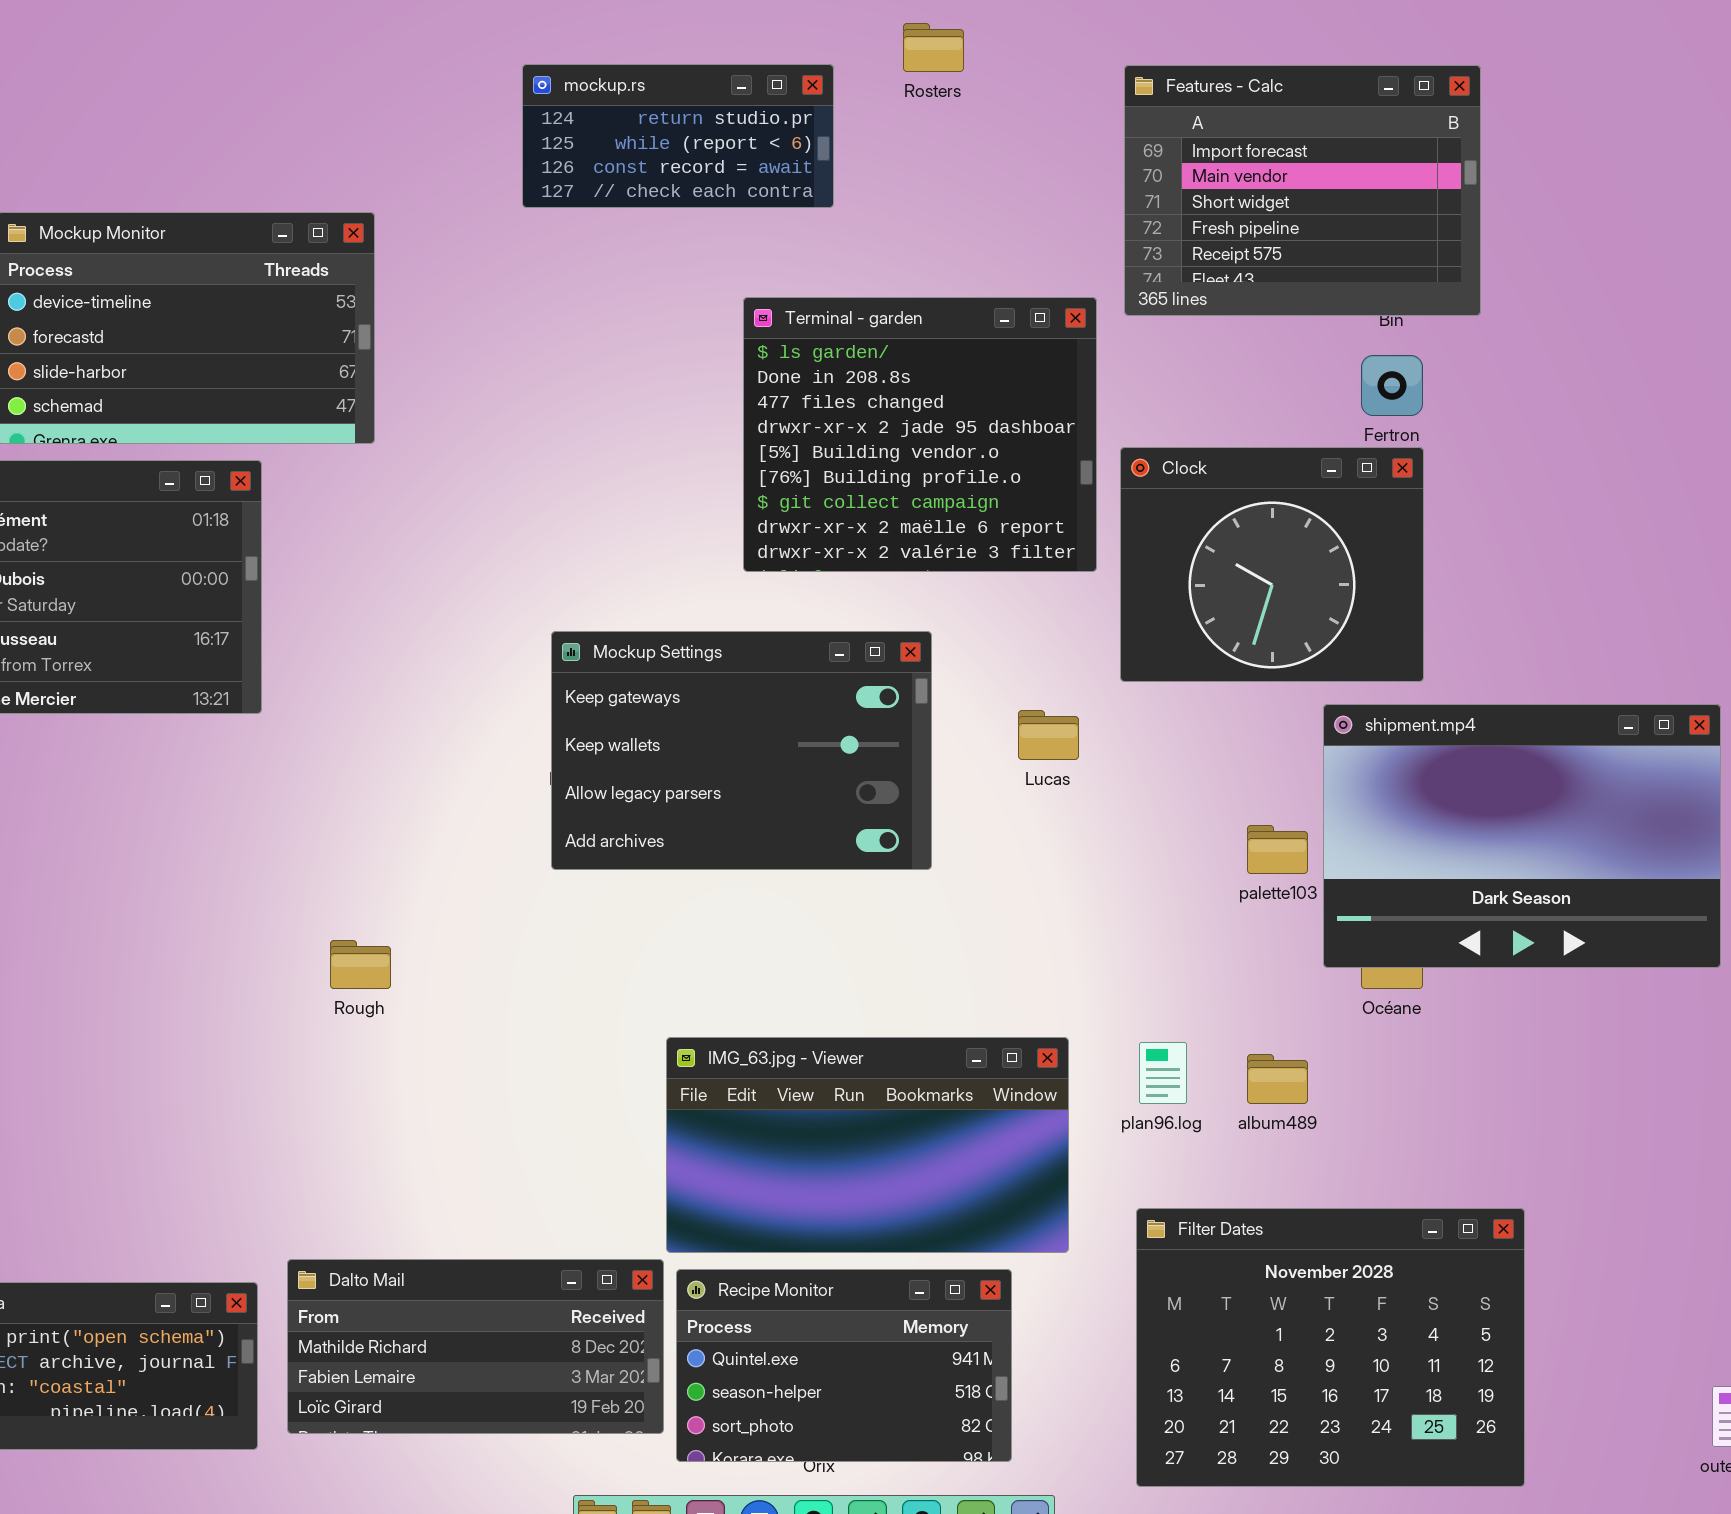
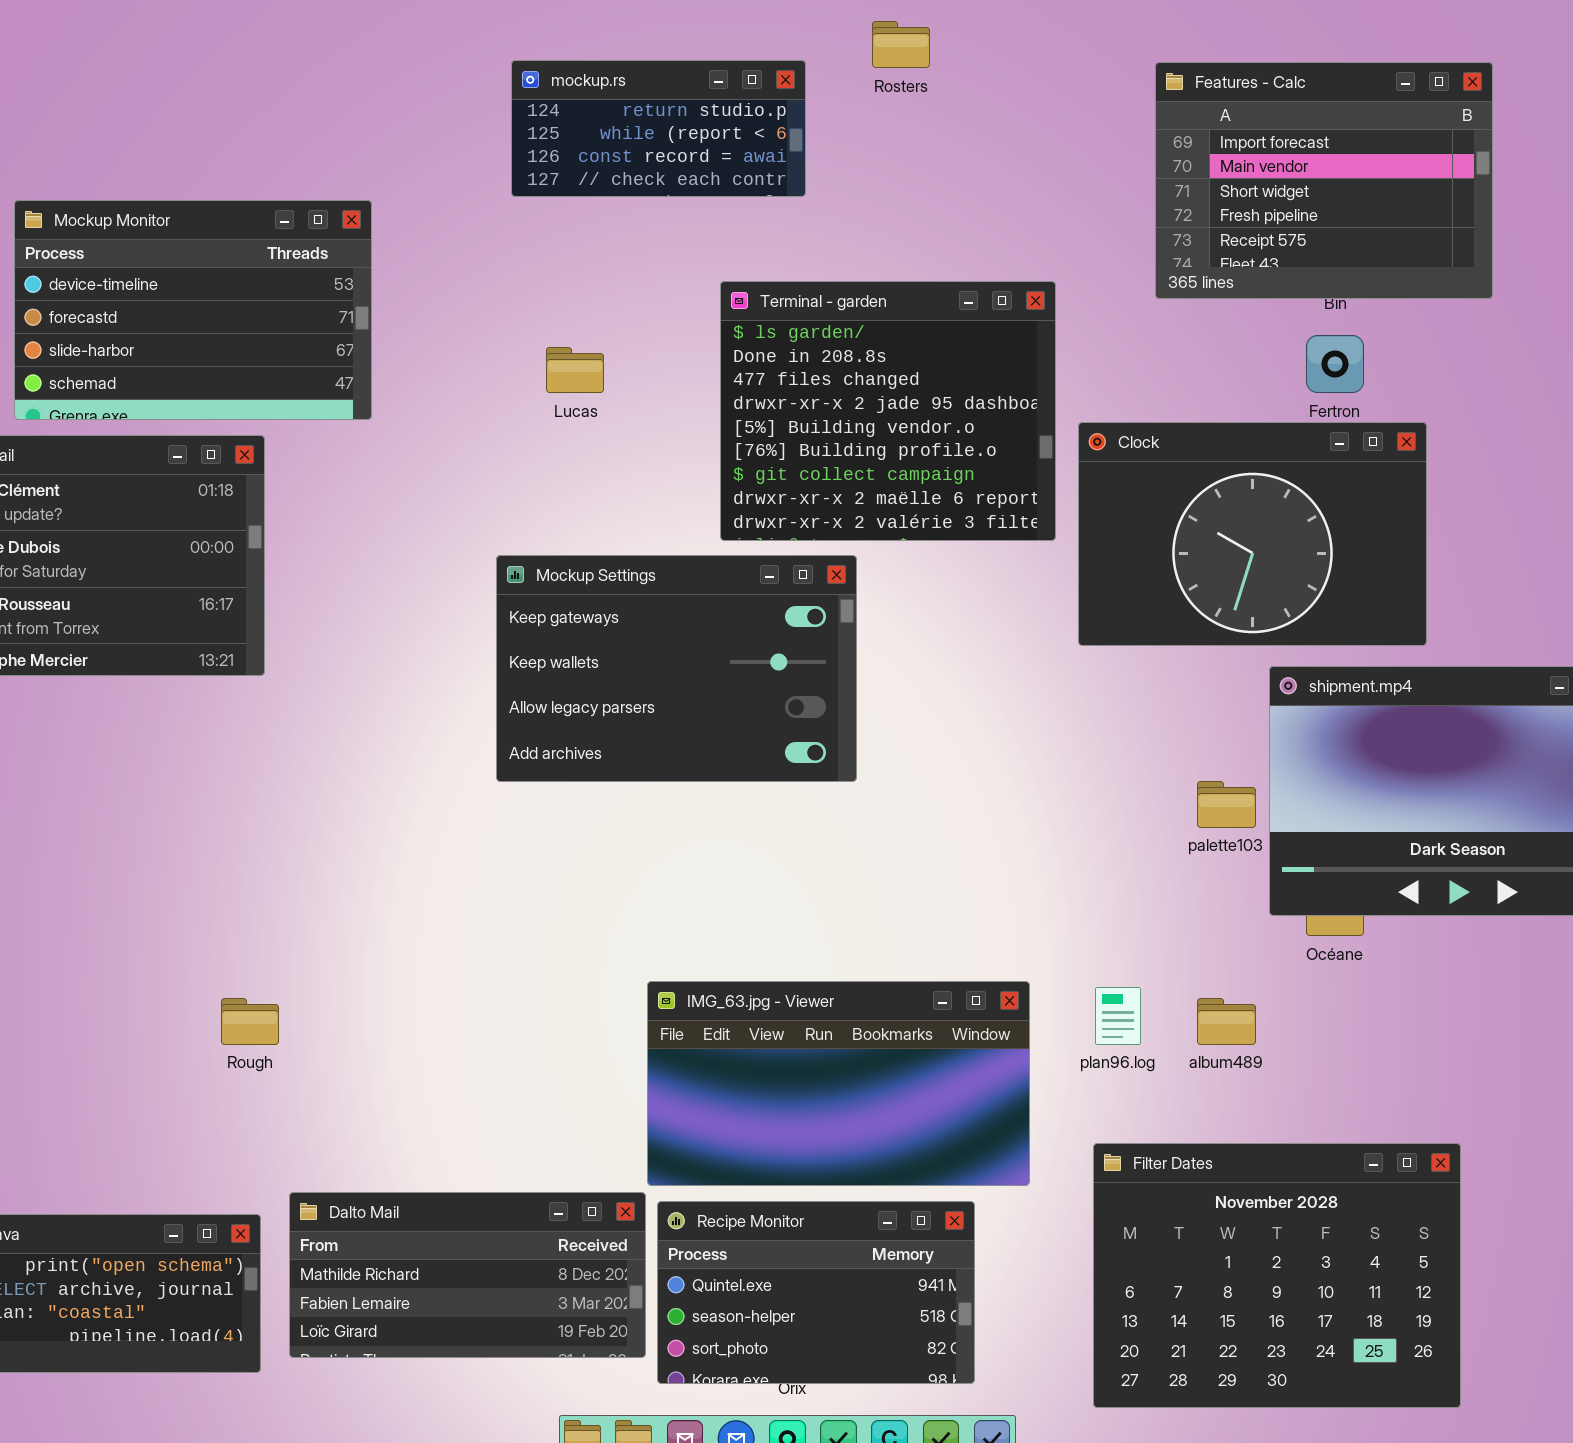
Features - Calc: [1124,65,1481,316] -> [1155,62,1493,299], moved
Clock: [1120,447,1424,682] -> [1078,422,1427,646], resized
Mockup Settings: [551,631,932,870] -> [496,555,857,782], moved
Lucas: [1018,710,1079,760] -> [546,347,604,393], moved
Rough: [330,940,391,989] -> [221,998,279,1045], moved

